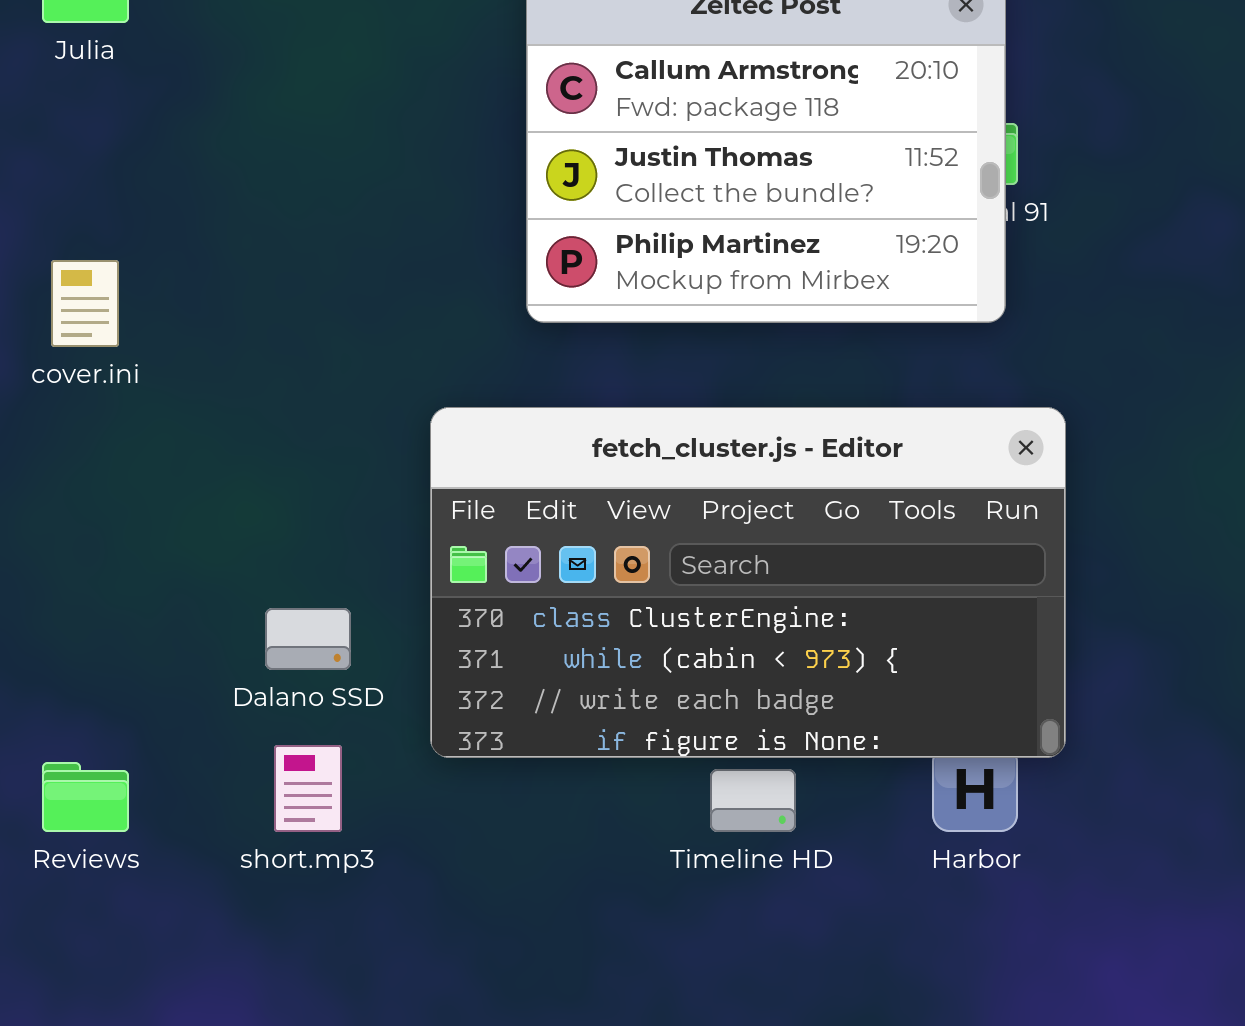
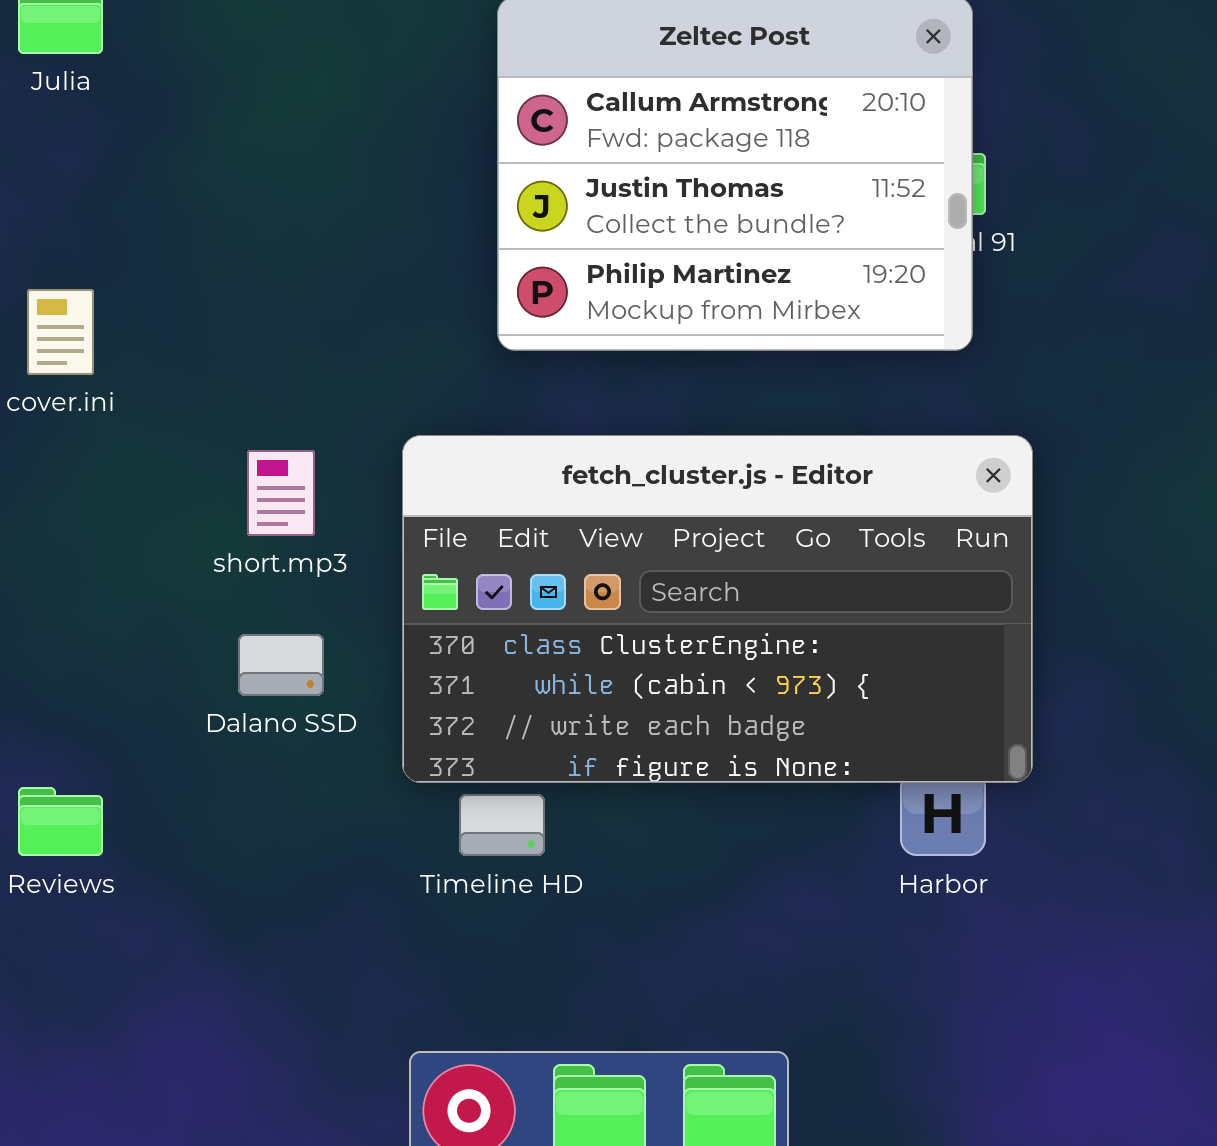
short.mp3: [274,745,342,832] -> [247,450,315,536], moved
Timeline HD: [710,769,796,832] -> [459,794,545,856], moved

